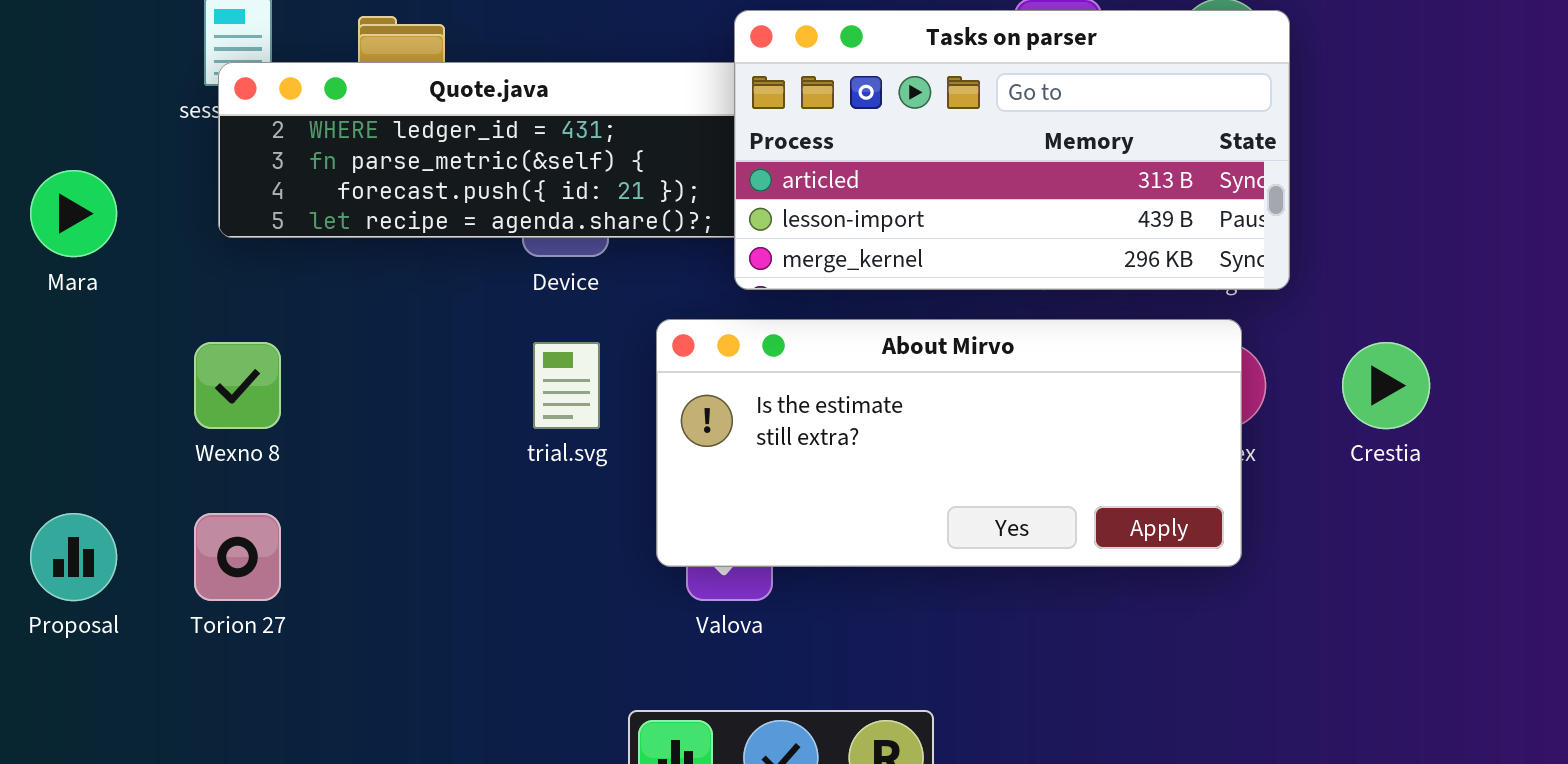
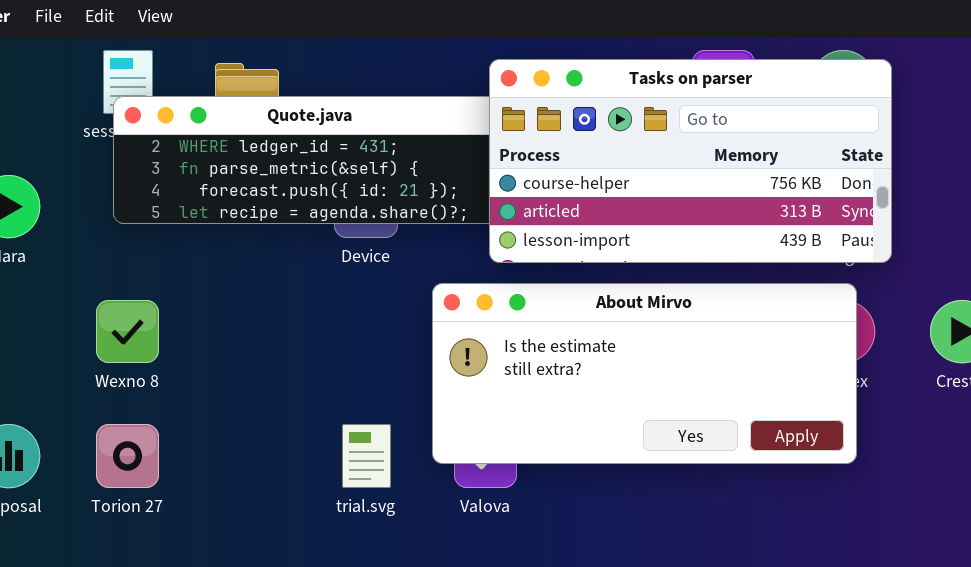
Tasks on parser: [734,10,1290,290] -> [489,59,892,263], scrolled up 1 row
trial.svg: [533,342,600,429] -> [342,424,391,488], moved

